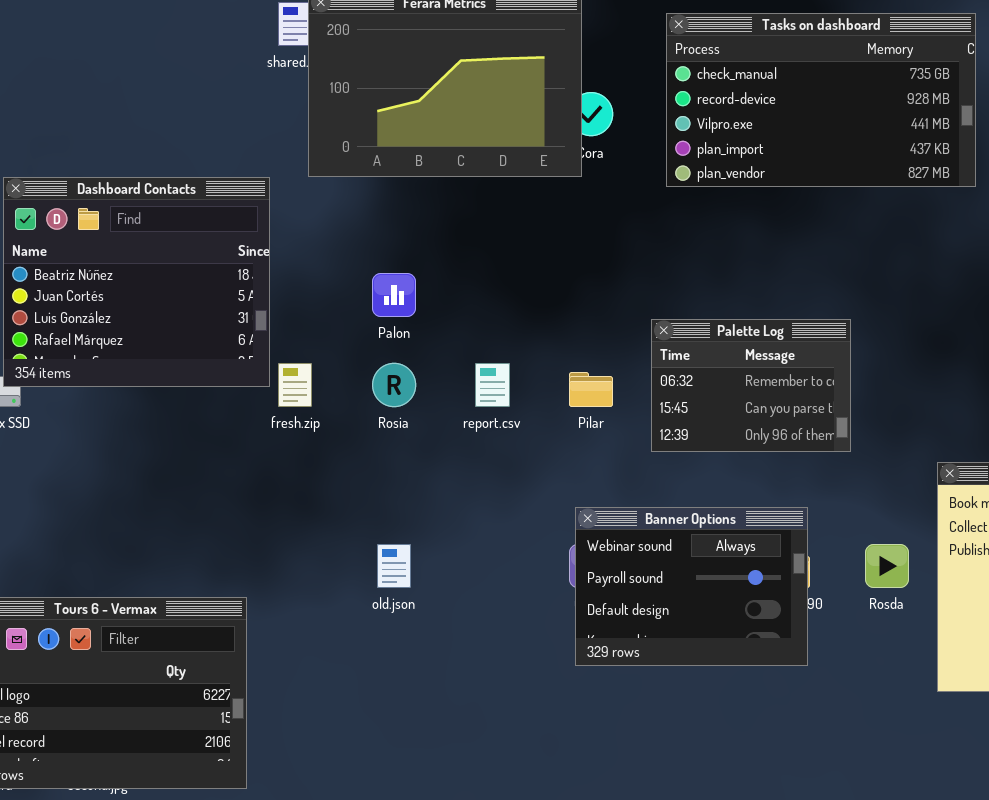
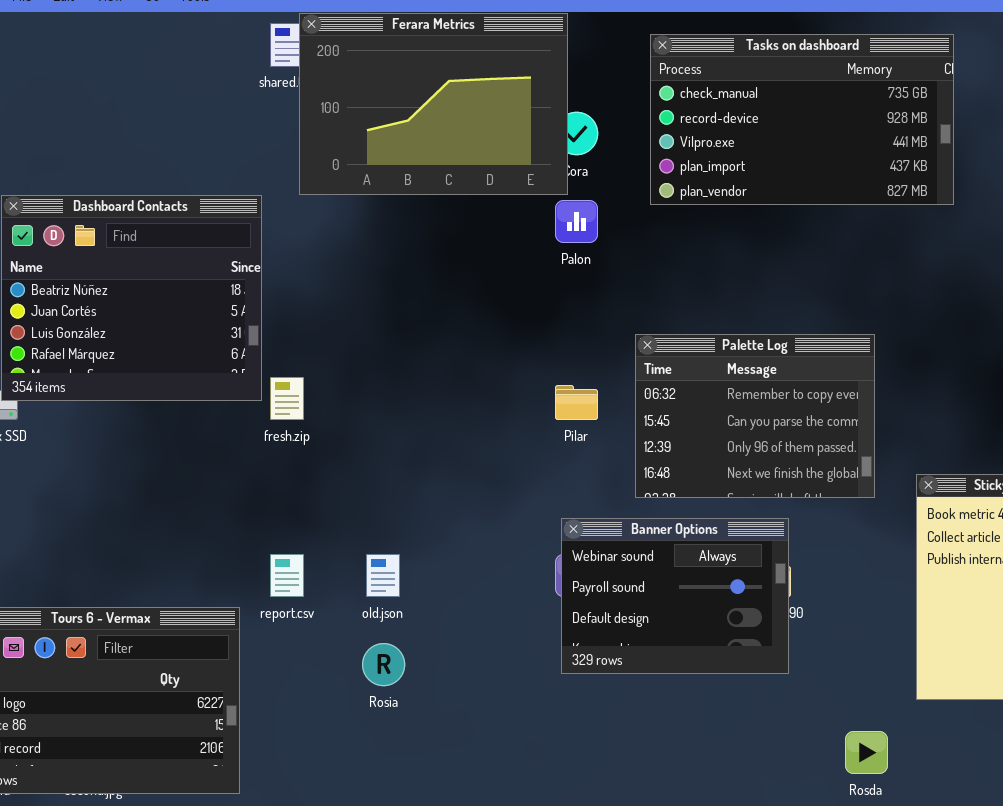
Palon: [372,273,416,317] -> [555,200,598,243], moved
Palette Log: [651,319,851,452] -> [635,334,875,498], resized
Rosia: [372,363,416,407] -> [362,643,405,686], moved
report.csv: [475,363,510,407] -> [270,554,304,597], moved
Rosda: [865,544,909,588] -> [845,731,888,774], moved

